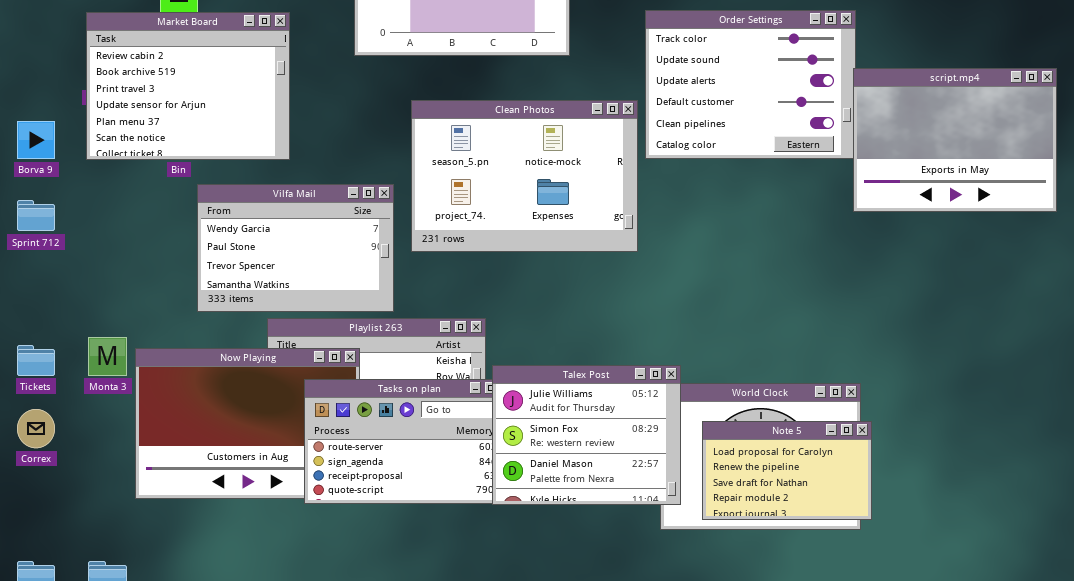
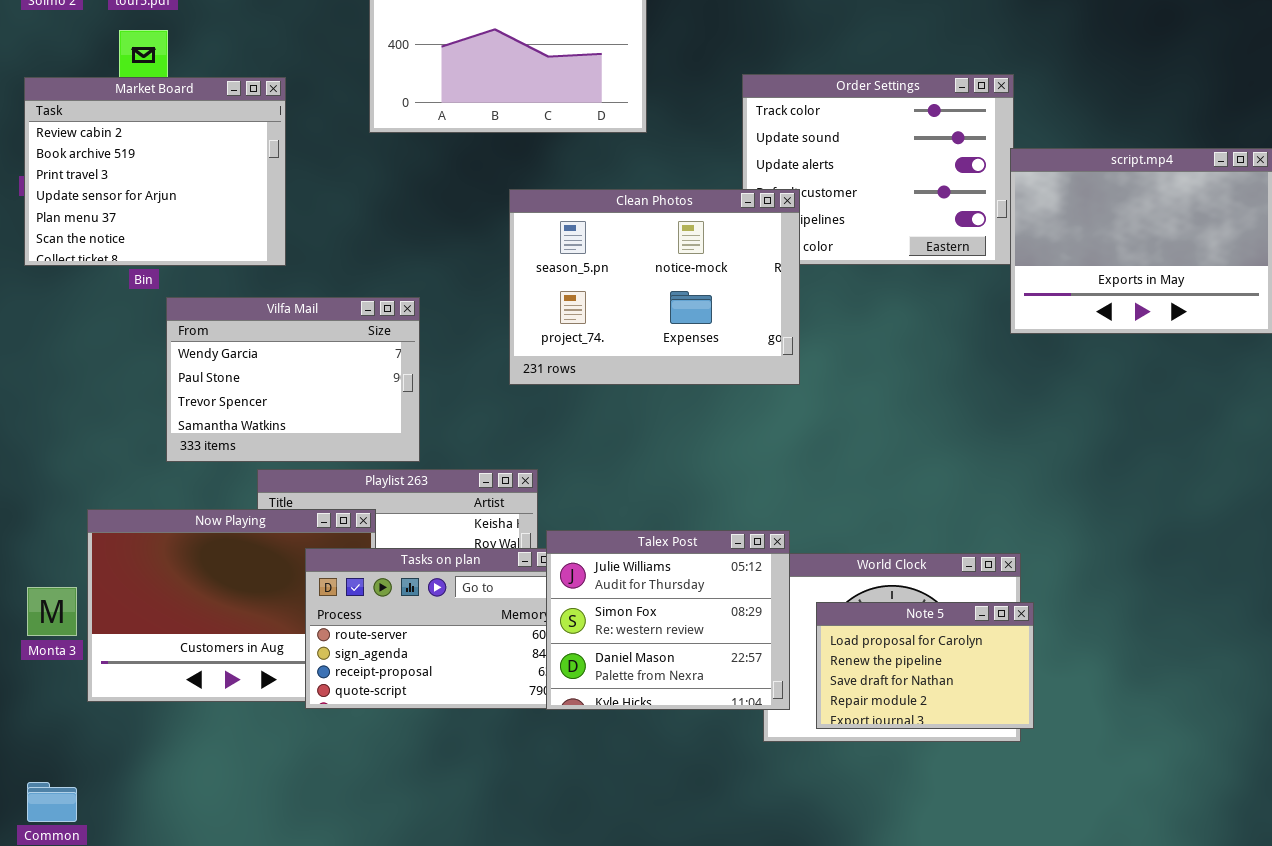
Clean Photos: [411,100,638,252] -> [509,189,800,385], moved
Monta 3: [88,337,127,376] -> [27,587,77,636], moved

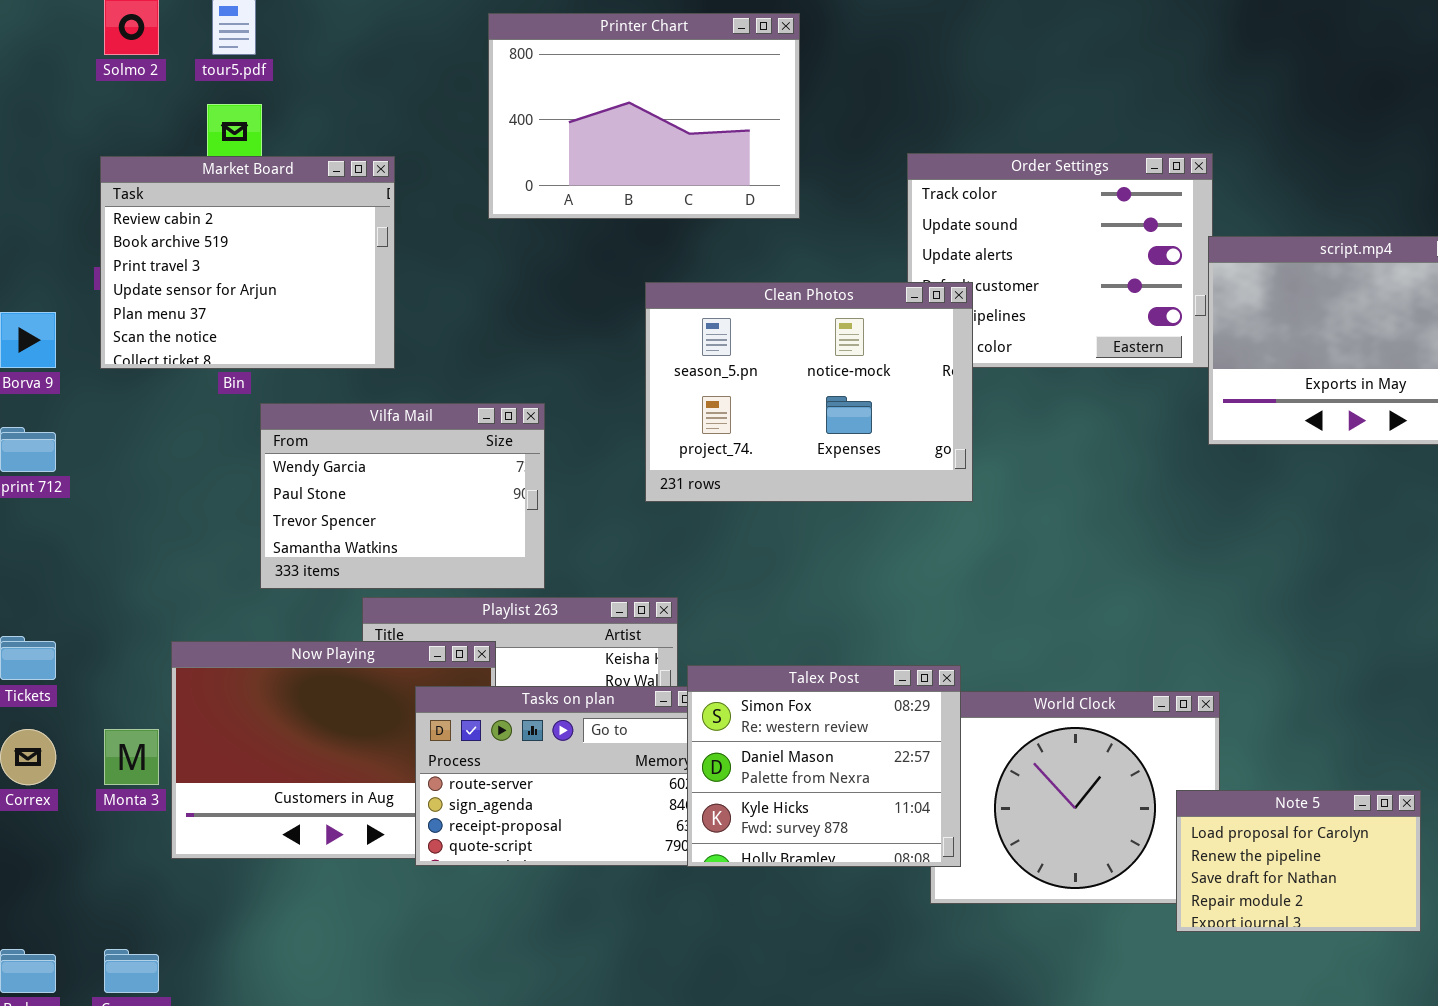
Talex Post: [546,530,790,710] -> [687,665,961,867], scrolled down 1 row
Note 5: [816,602,1034,729] -> [1176,790,1421,932], moved

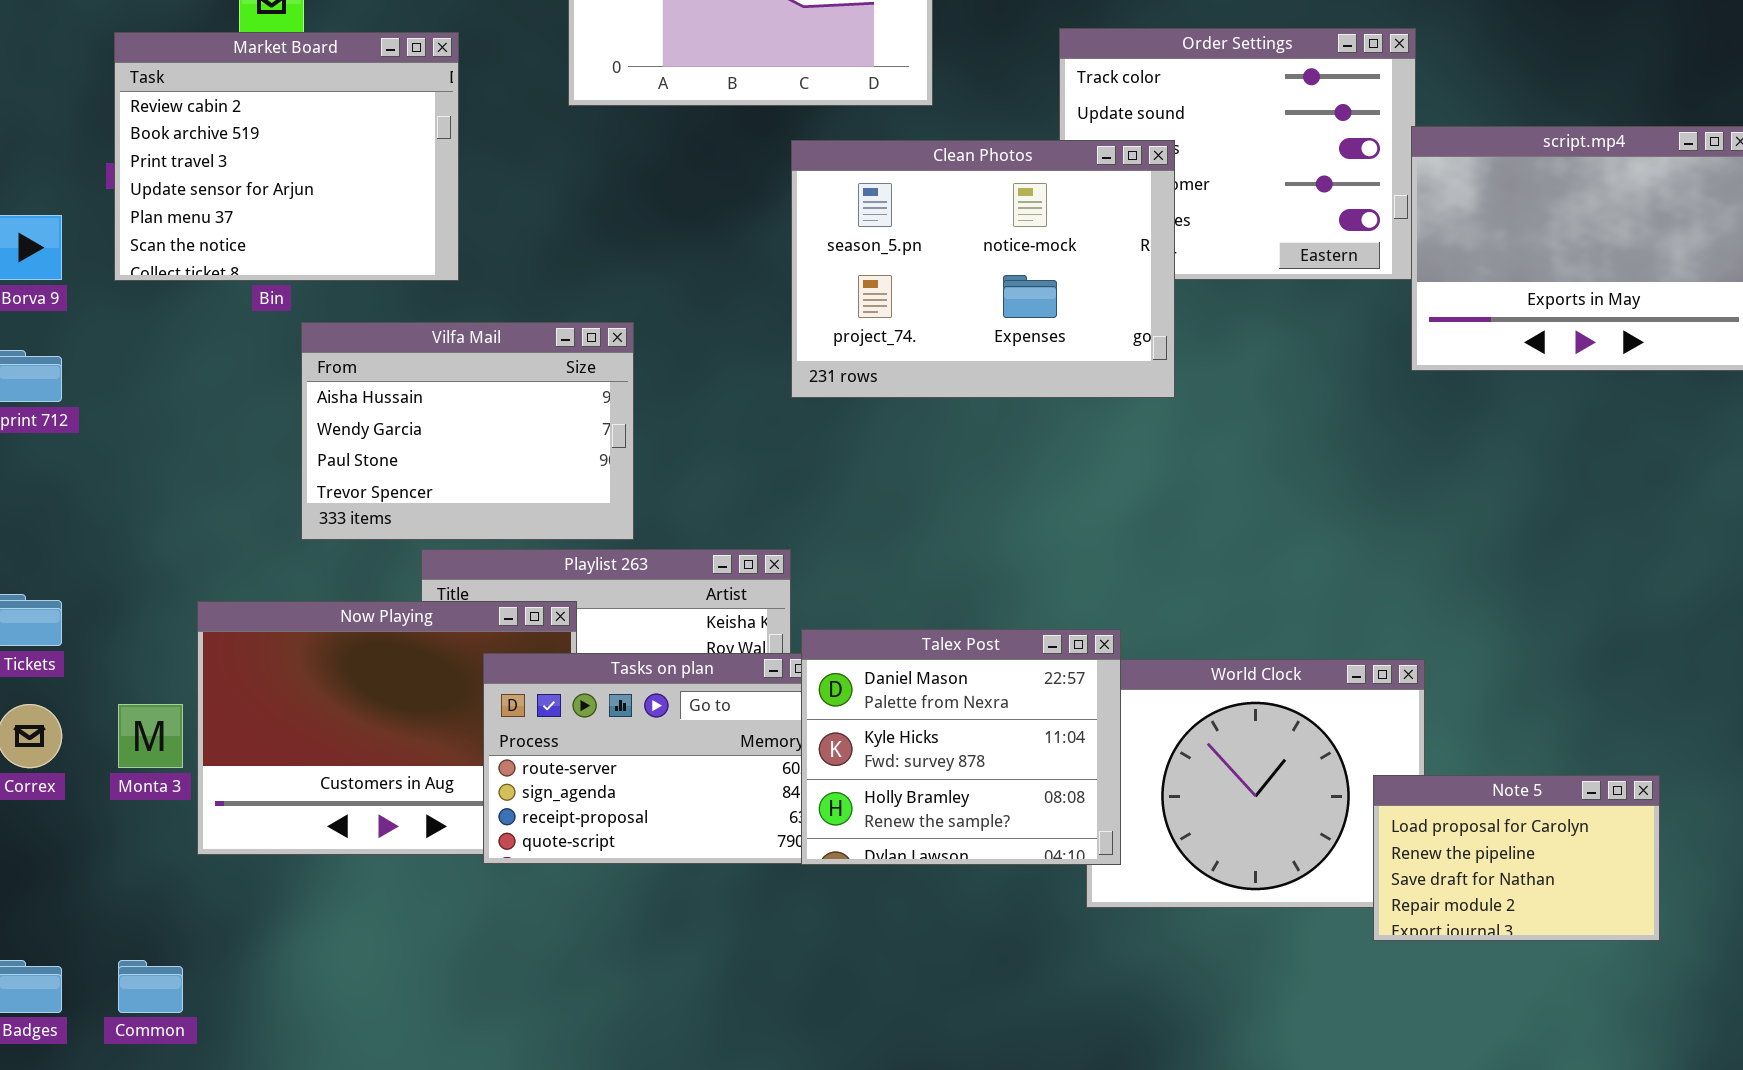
Clean Photos: [645,282,973,502] -> [791,140,1175,398], moved
Vilfa Mail: [260,403,545,589] -> [301,322,634,540], scrolled up 1 row
Talex Post: [687,665,961,867] -> [801,629,1121,865], scrolled down 1 row

